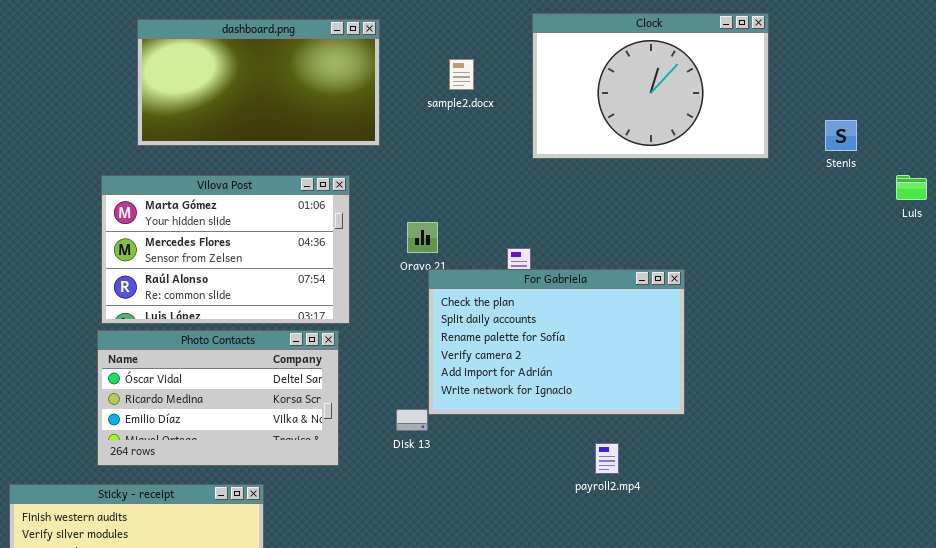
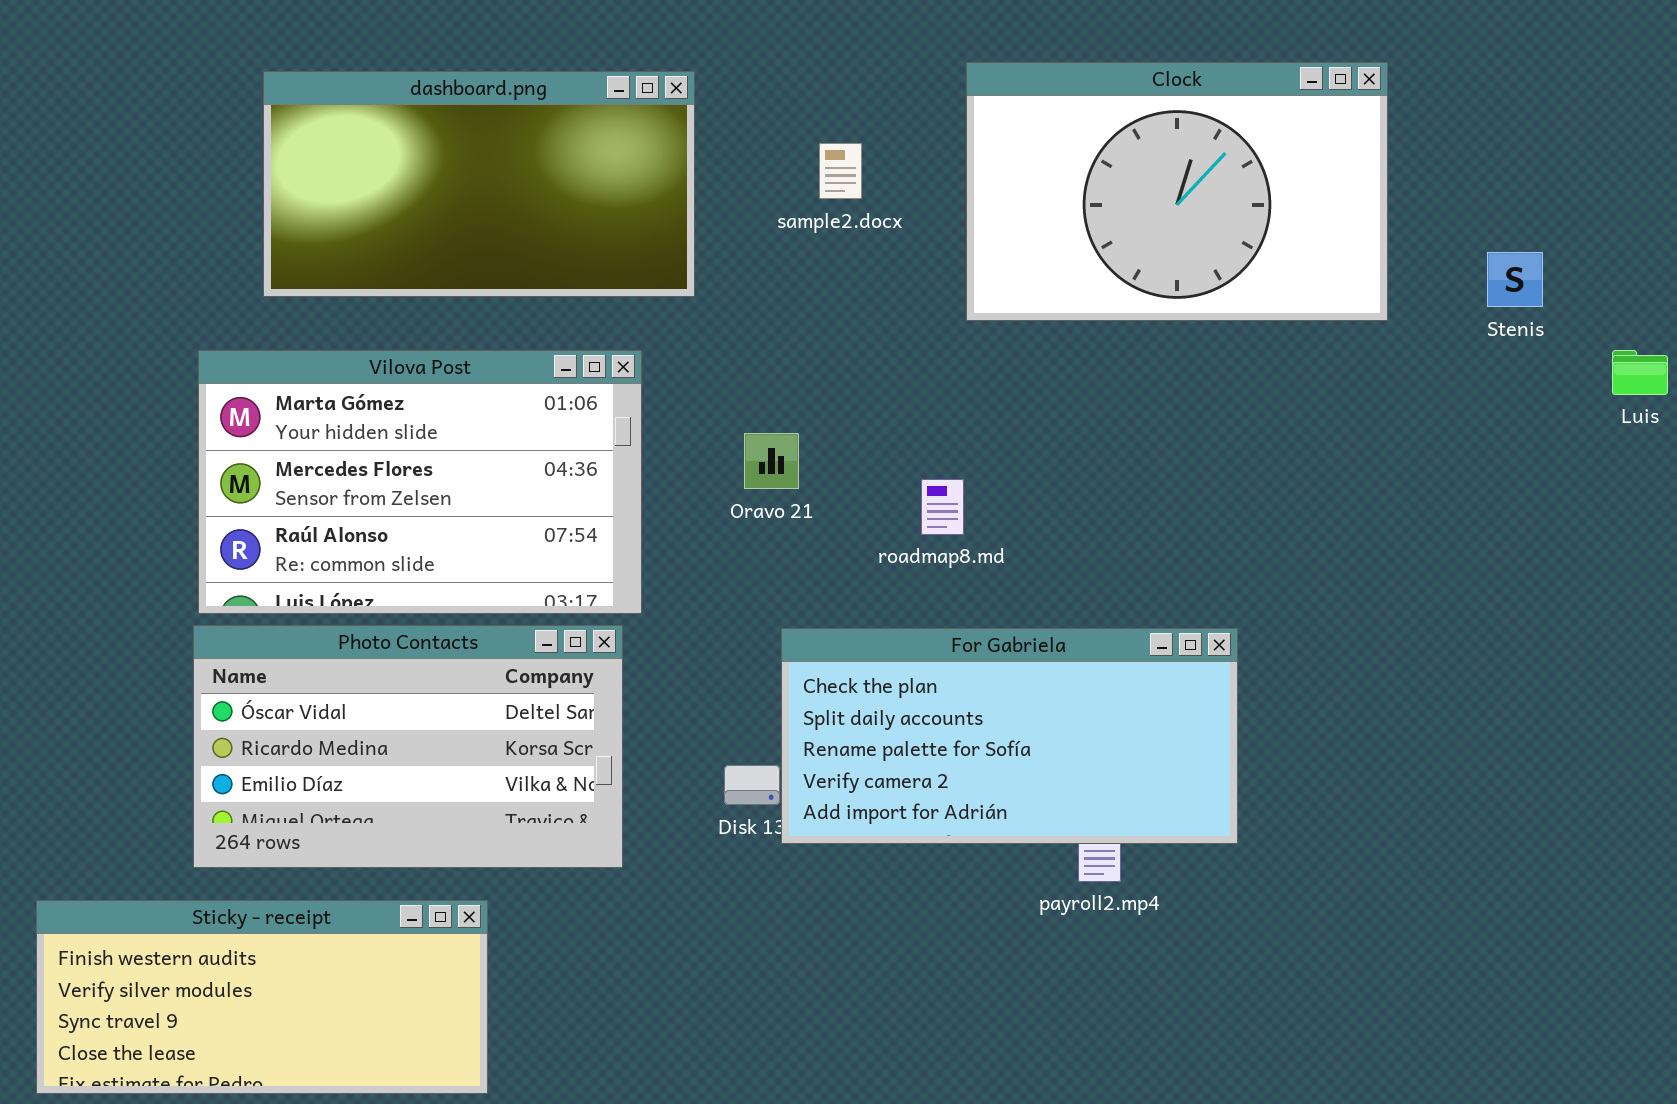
For Gabriela: [428,269,685,415] -> [781,628,1238,844], moved, resized

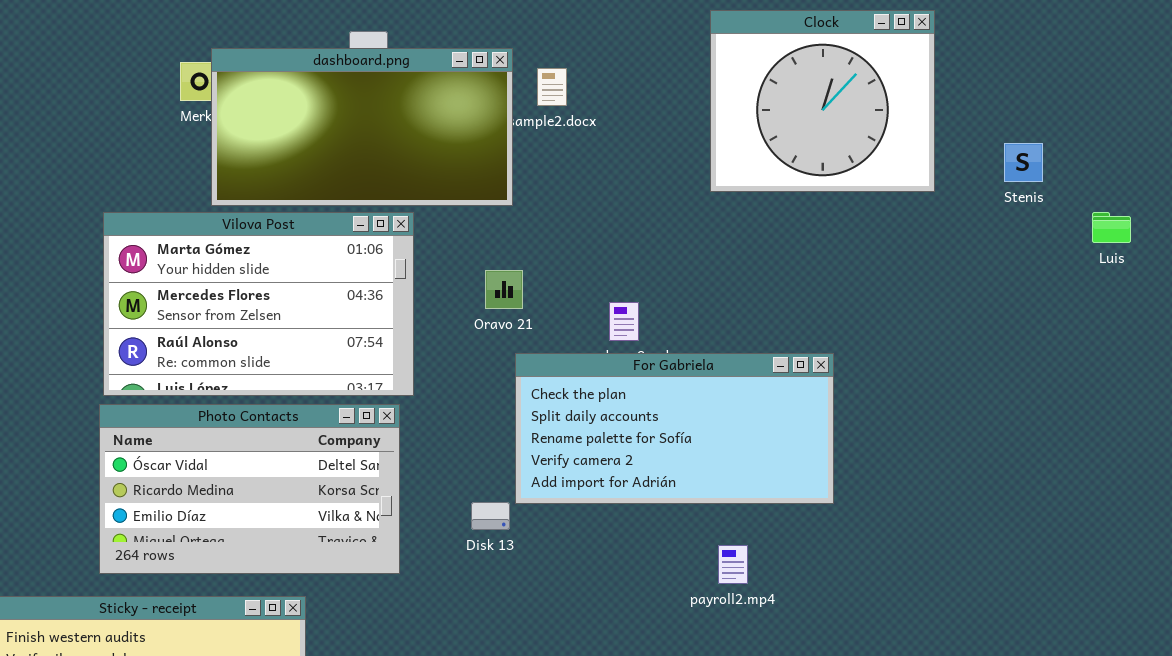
Clock: [966,62,1388,321] -> [710,10,935,192], resized
dashboard.png: [263,71,695,297] -> [211,48,513,206], moved
For Gabriela: [781,628,1238,844] -> [515,353,834,504], moved

